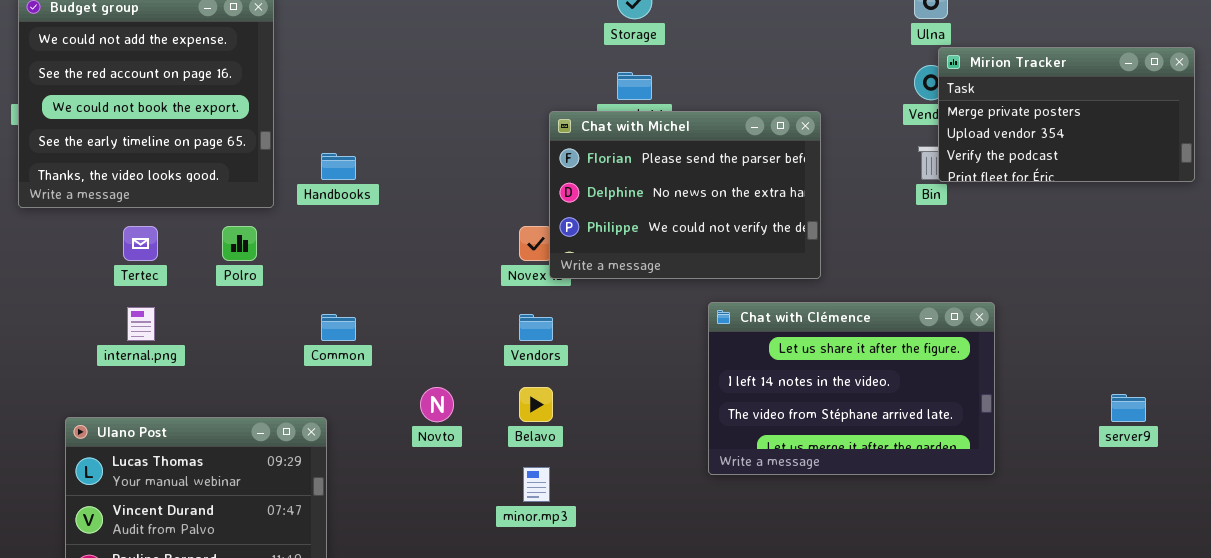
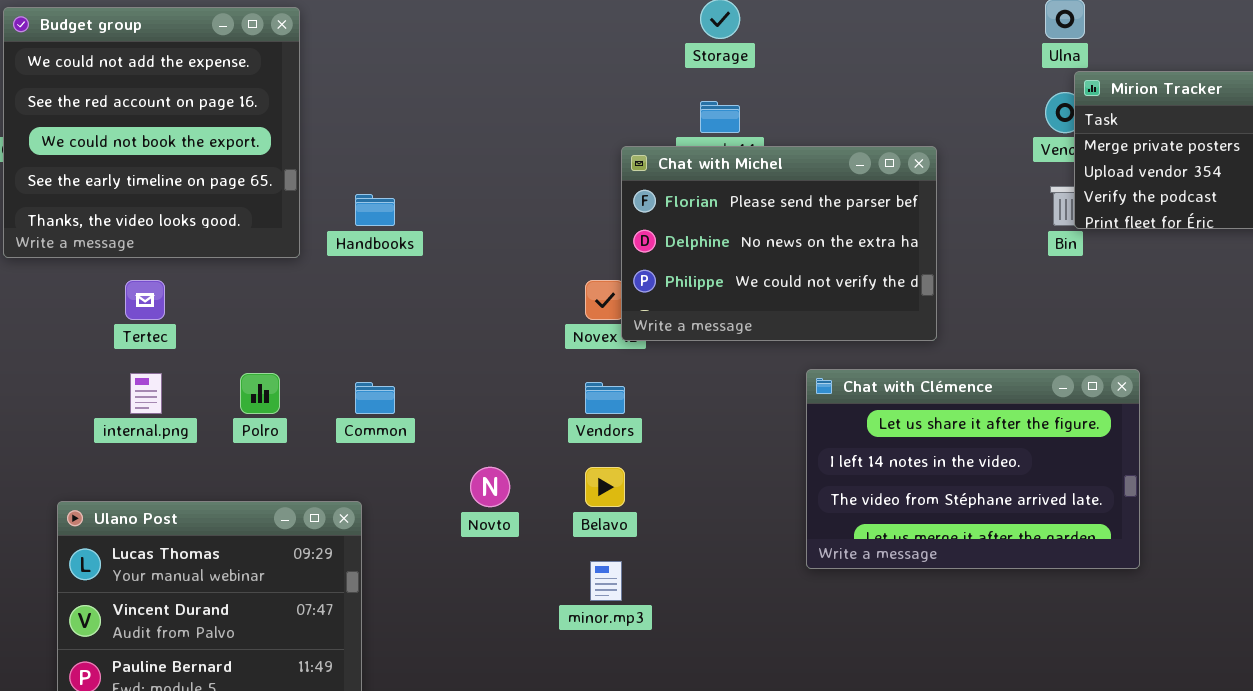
Polro: [222,226,257,261] -> [240,373,280,414], moved

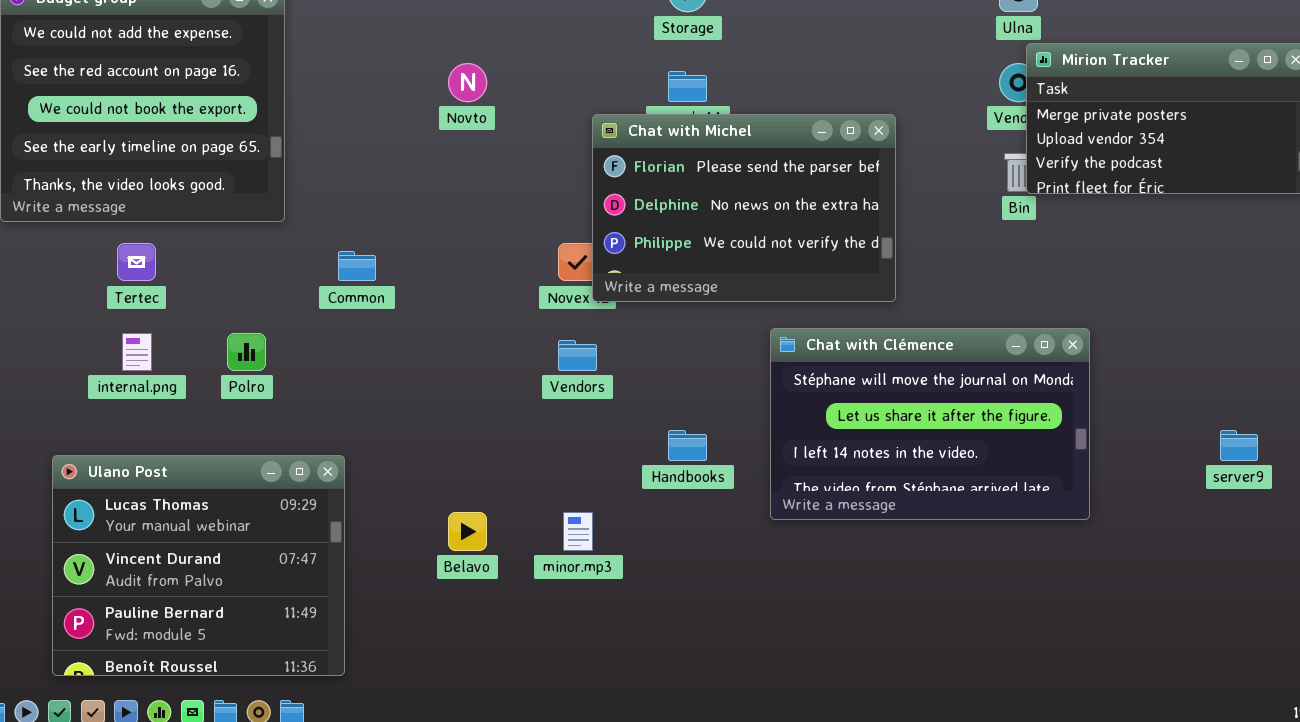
Handbooks: [355,194,395,226] -> [668,430,707,461], moved
Chat with Clémence: [806,369,1140,569] -> [770,328,1090,520], scrolled up 1 row
Common: [355,382,395,414] -> [338,251,376,281], moved
Novto: [470,467,510,507] -> [448,63,487,102], moved
Belavo: [585,467,625,507] -> [448,512,487,551], moved

